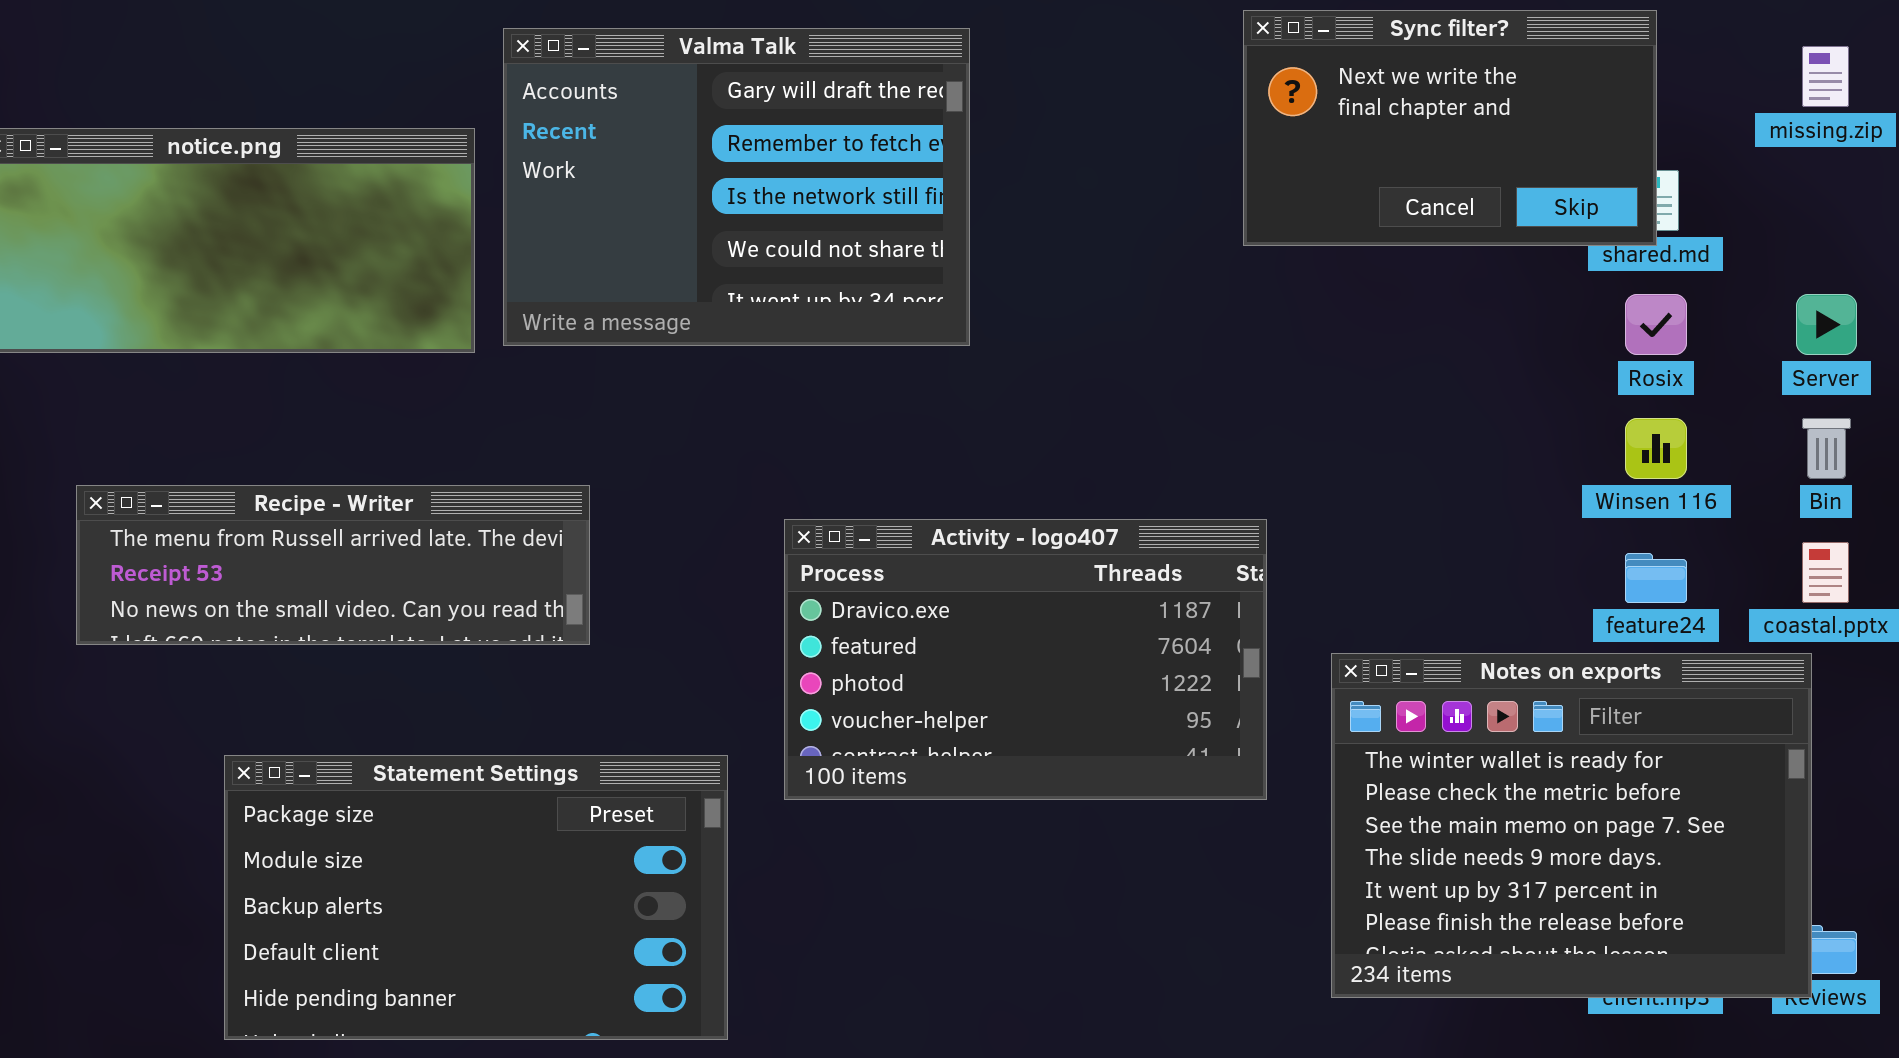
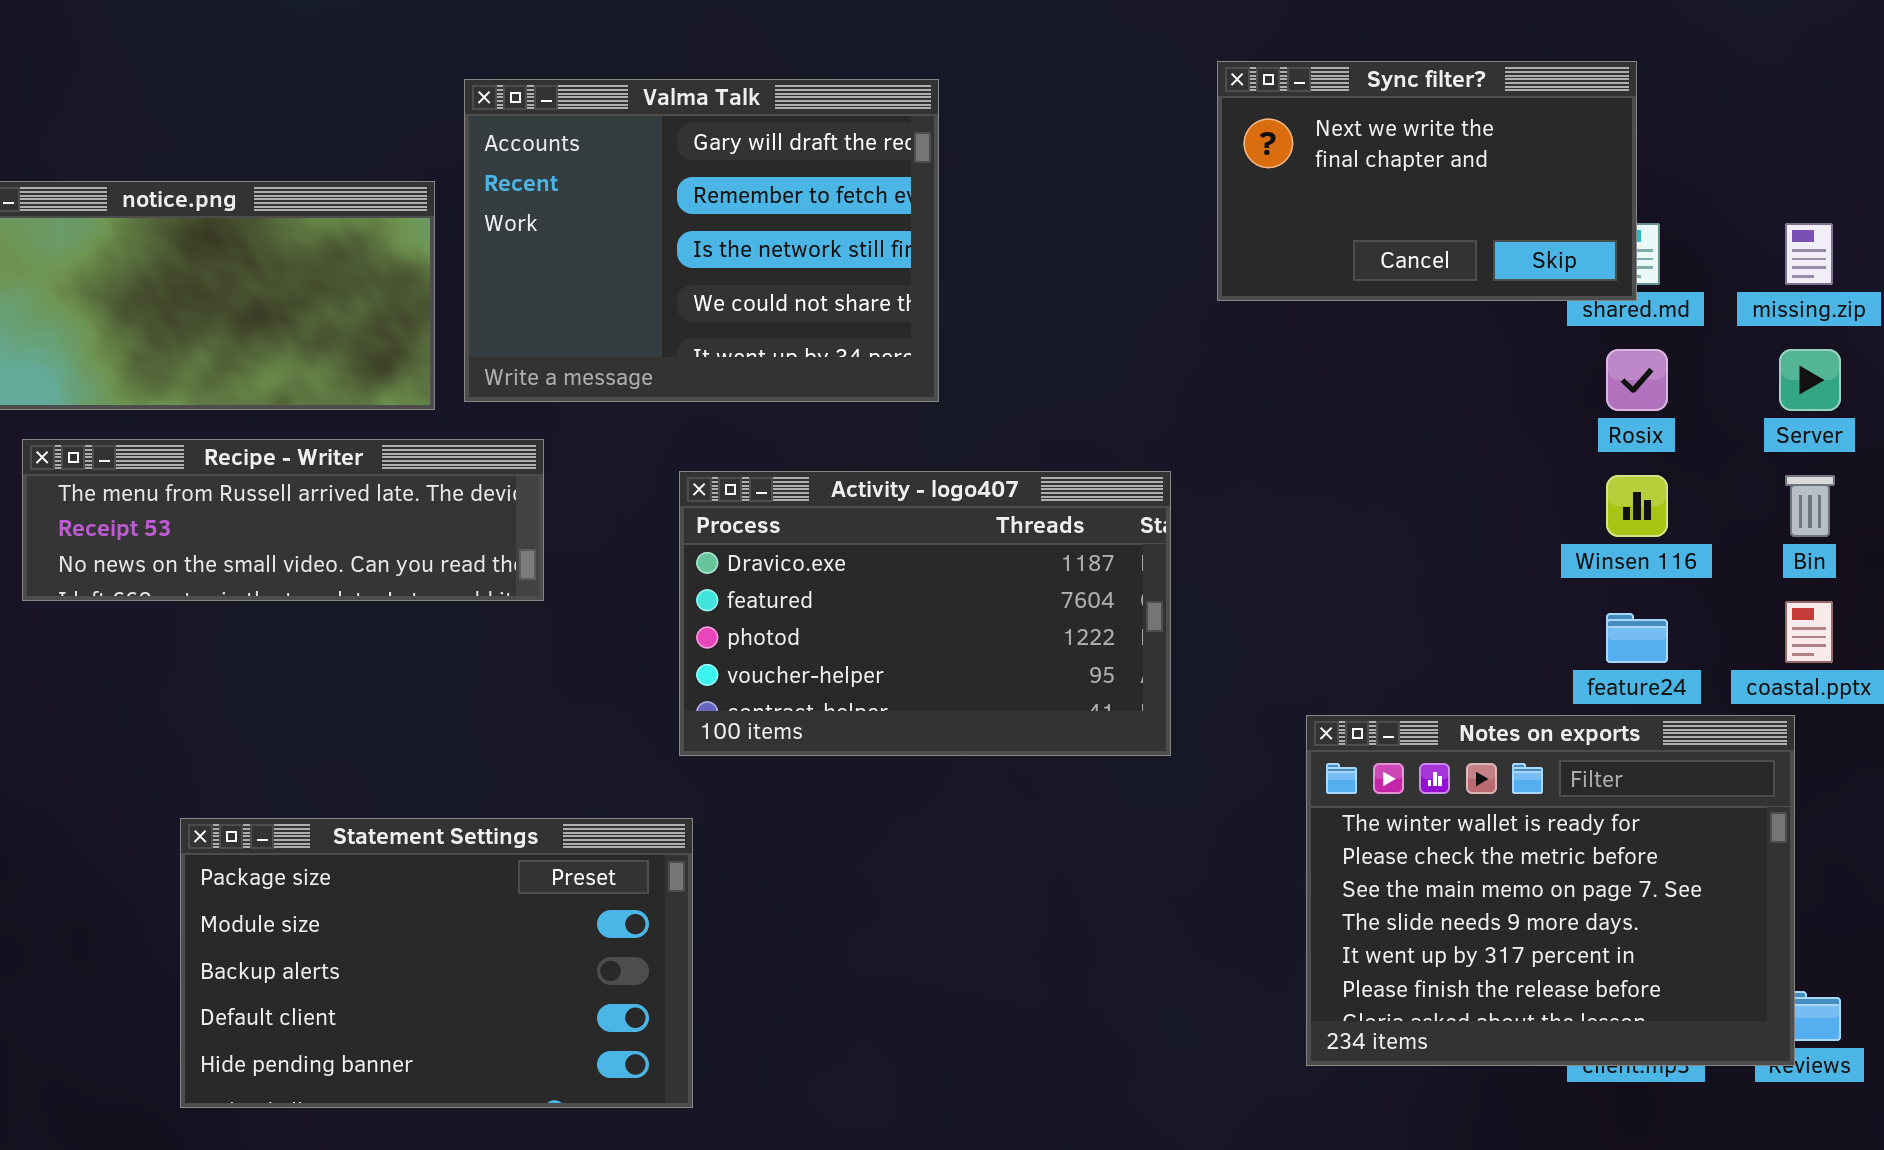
missing.zip: [1802,46,1849,107] -> [1785,223,1833,285], moved
Recipe - Writer: [76,485,590,645] -> [22,439,544,601], moved
Activity - logo407: [784,519,1267,800] -> [679,471,1171,756], moved

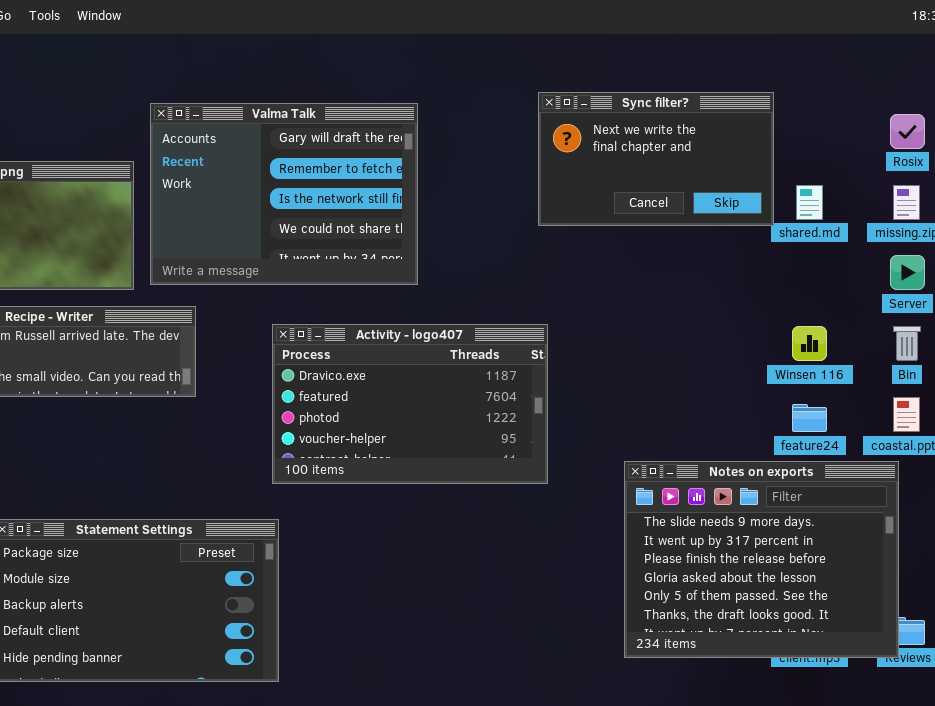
Sync filter?: [1217,61,1637,301] -> [538,92,774,226], moved
Rosix: [1606,349,1668,411] -> [890,114,925,149], moved
Notes on exports: [1306,715,1795,1066] -> [624,461,899,658], scrolled down 3 rows

